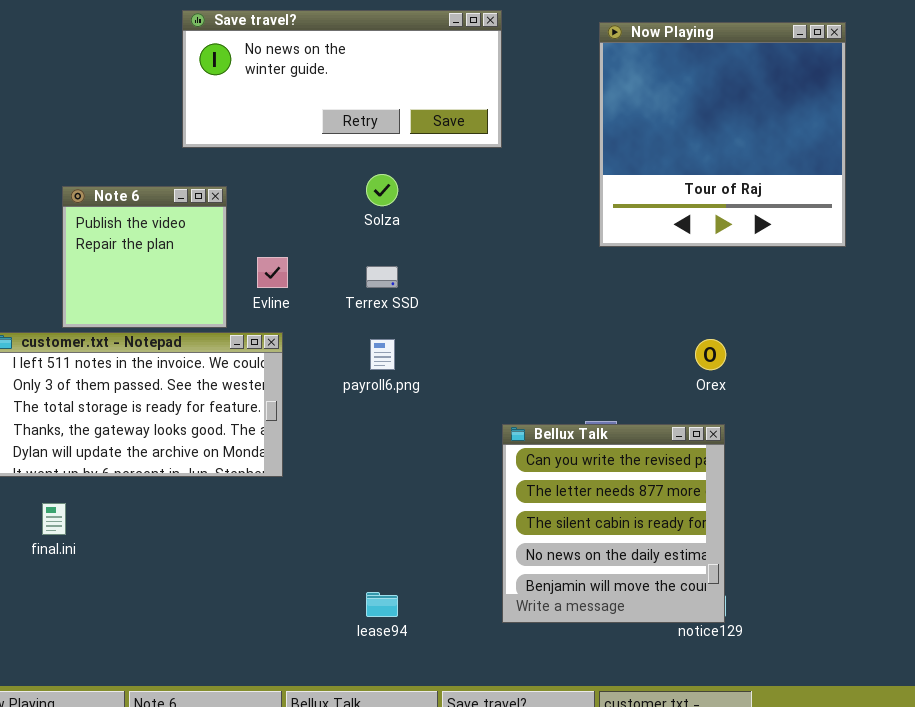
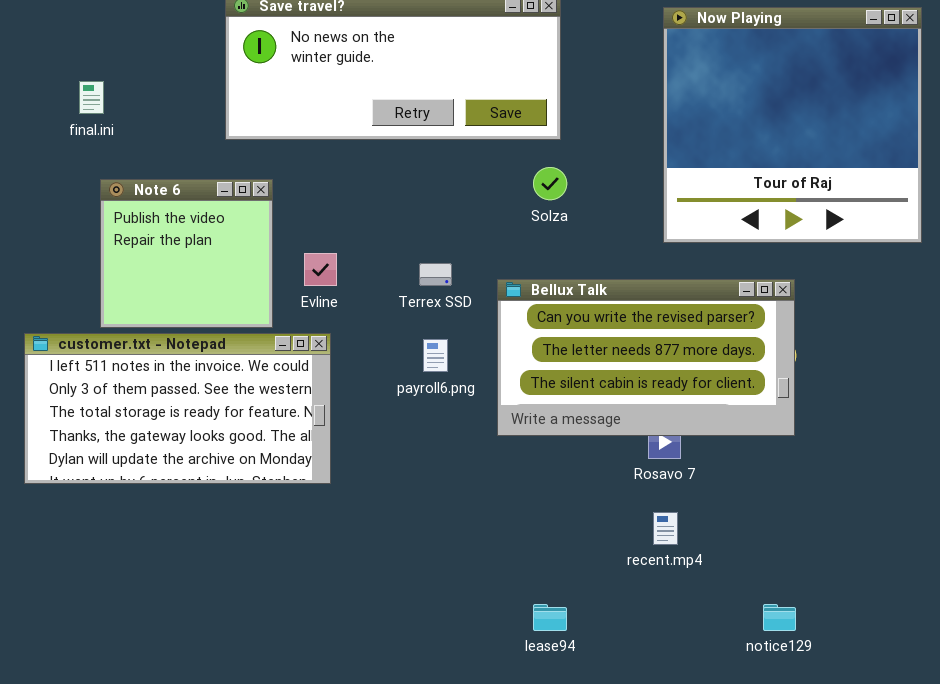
Solza: [366,174,398,206] -> [533,167,567,200], moved
Bellux Talk: [502,424,725,623] -> [497,279,795,436], moved, resized
final.ini: [42,503,66,535] -> [79,81,104,114], moved
lease94: [366,592,398,617] -> [533,604,567,631], moved

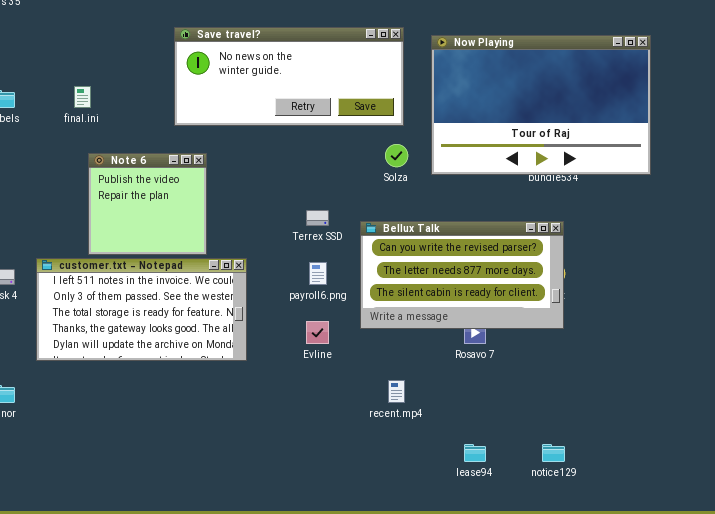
Now Playing: [663,7,922,243] -> [431,35,651,175], resized
Evline: [304,253,337,286] -> [306,321,329,344], moved
recent.mp4: [653,512,678,545] -> [388,380,405,403], moved
lease94: [533,604,567,631] -> [464,444,486,462], moved

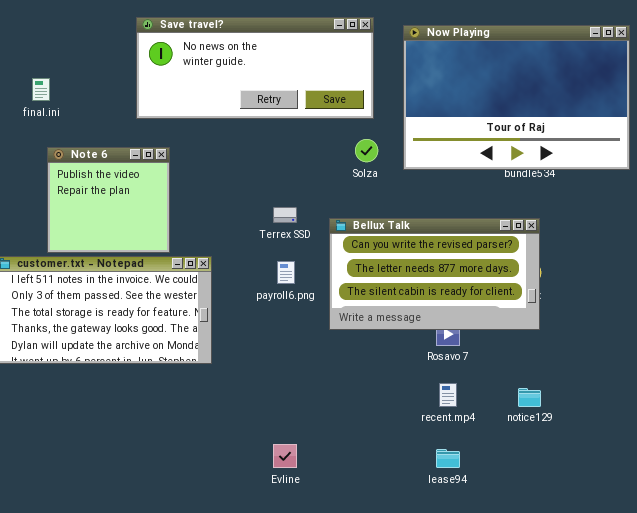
Evline: [306,321,329,344] -> [273,444,297,468], moved
recent.mp4: [388,380,405,403] -> [439,383,457,407], moved
notice129: [542,444,565,462] -> [518,388,541,407], moved

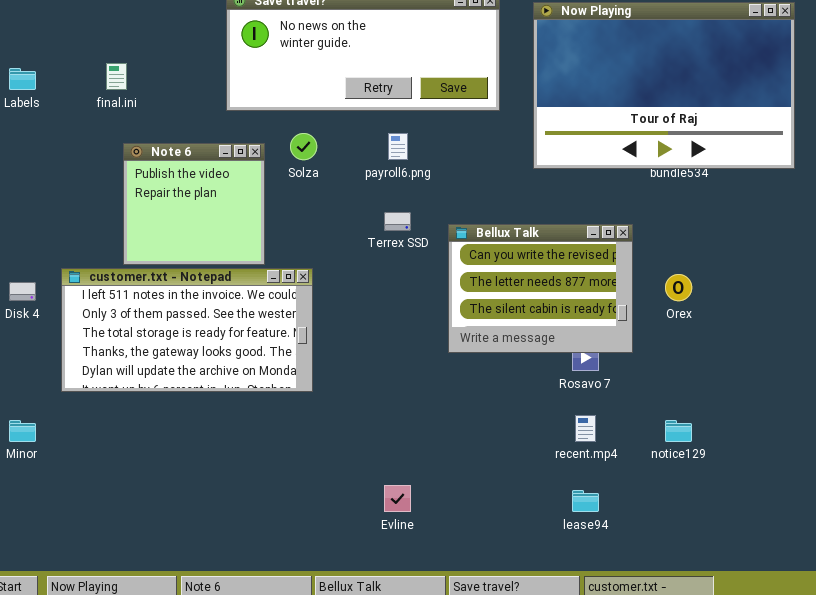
Solza: [355,139,378,162] -> [290,133,317,160], moved
Bellux Talk: [329,218,540,330] -> [448,224,633,353], resized
payroll6.png: [277,261,295,284] -> [388,133,408,160], moved

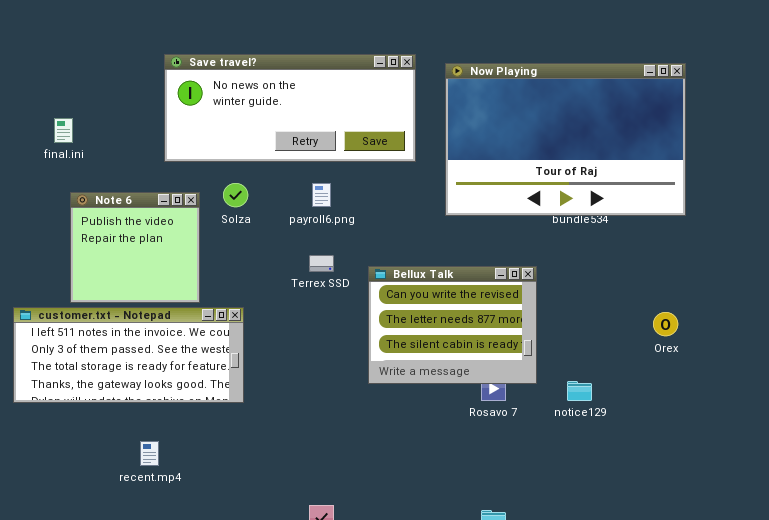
customer.txt - Notepad: [61,268,313,392] -> [13,307,244,403], resized
Orex: [665,274,692,301] -> [653,312,678,336], moved
recent.mp4: [575,415,596,442] -> [140,441,159,466], moved
notice129: [665,420,692,442] -> [567,381,592,401], moved

